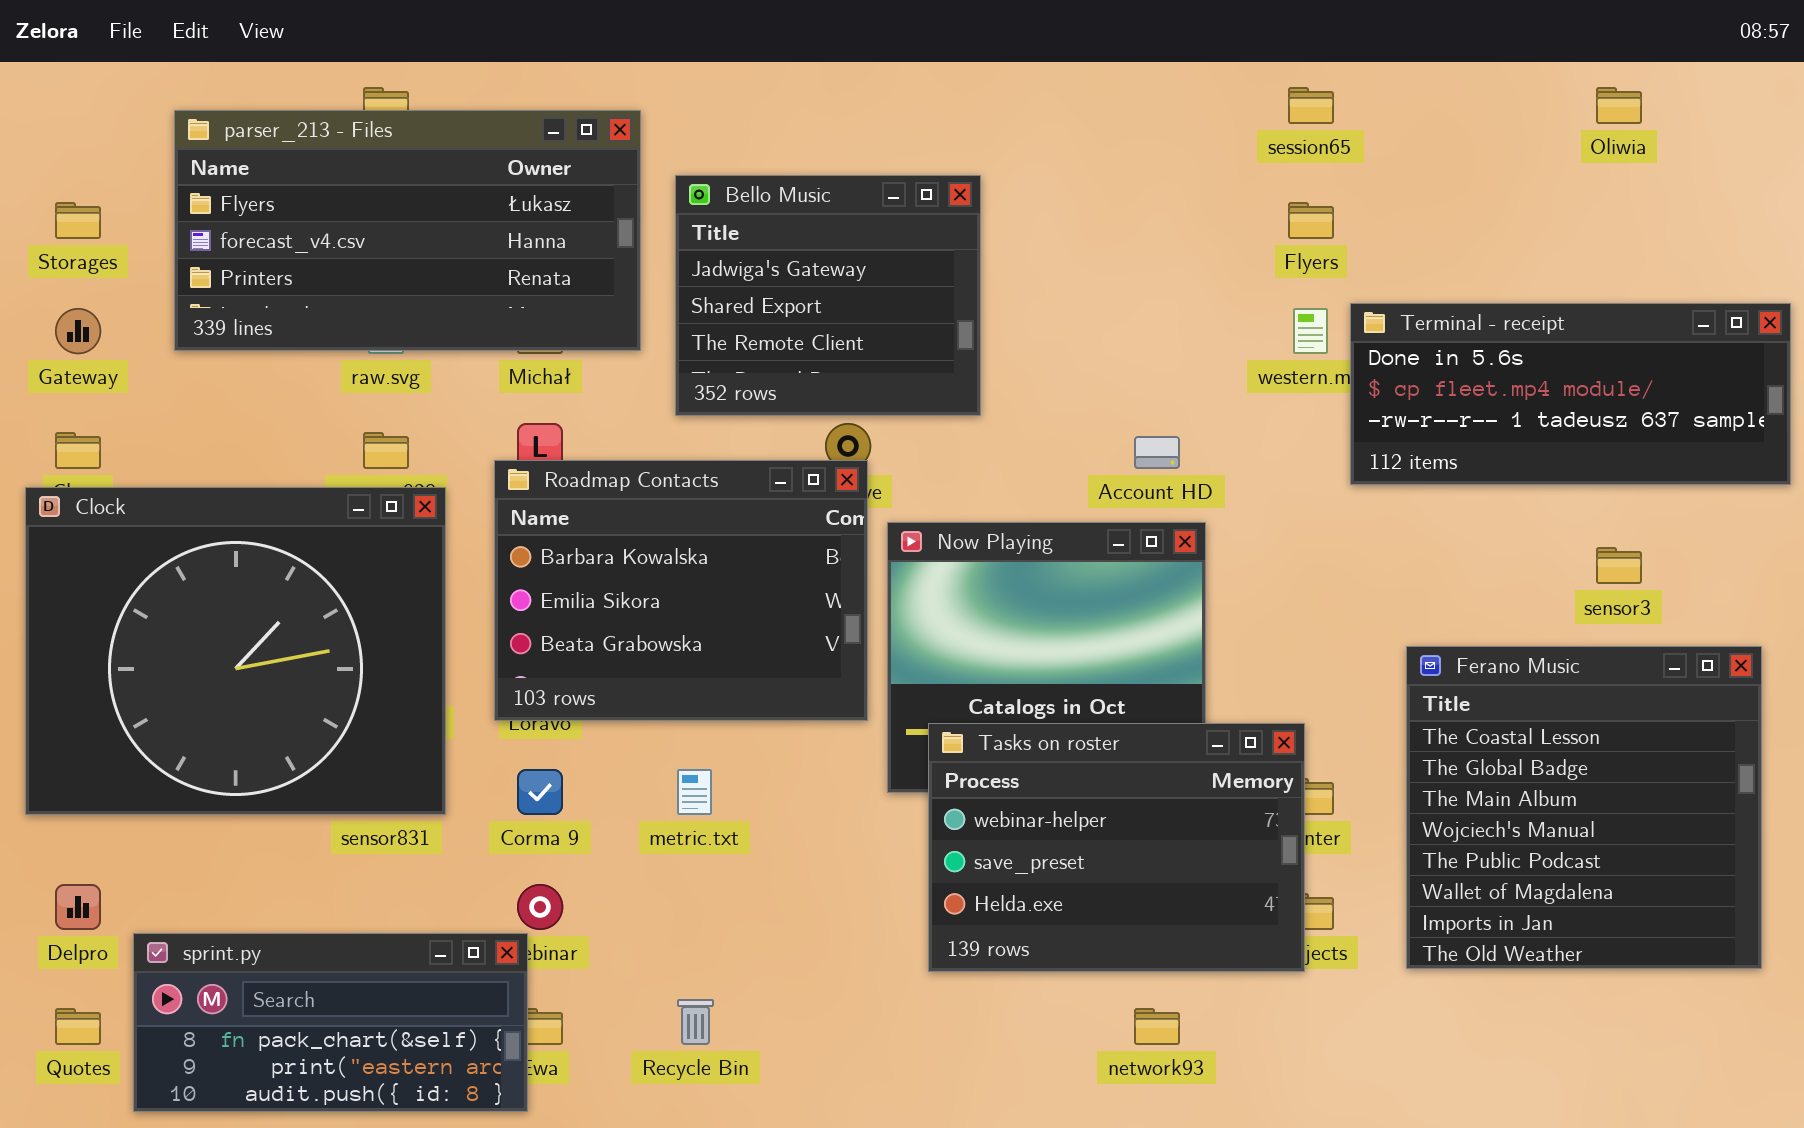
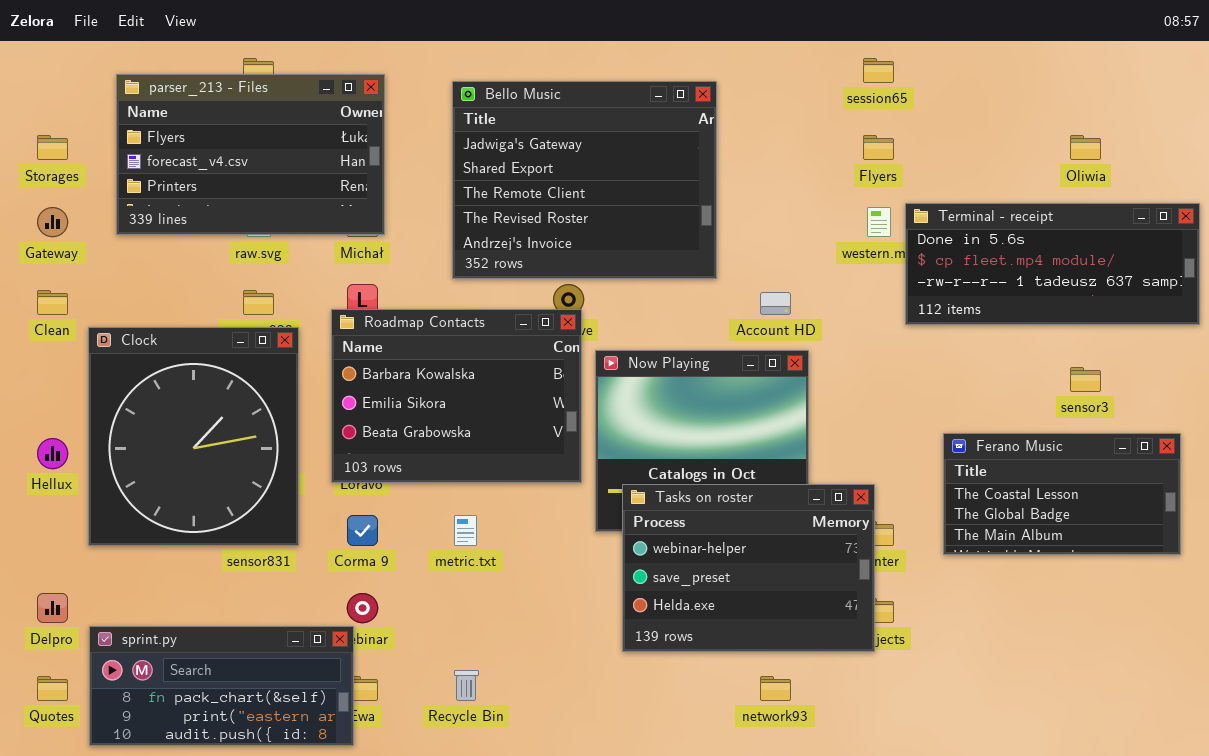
Oliwia: [1596,87,1642,124] -> [1070,135,1101,160], moved
parser_213 - Files: [174,110,641,351] -> [116,74,385,235], resized
Bello Music: [675,175,981,416] -> [452,81,717,279], resized
Clock: [25,487,446,815] -> [88,327,299,546], resized
Ferano Music: [1406,646,1762,969] -> [943,433,1181,555], resized

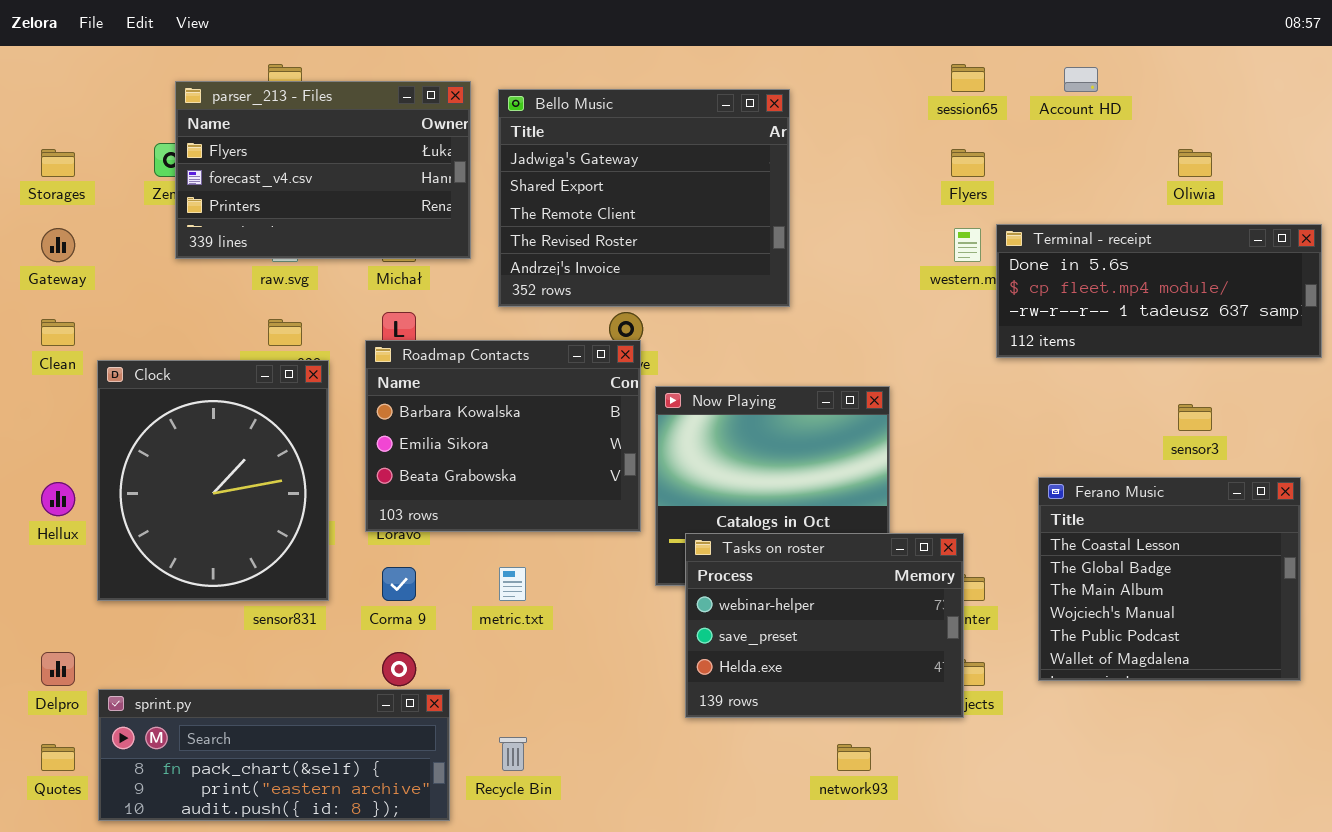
parser_213 - Files: [116,74,385,235] -> [175,81,471,259], moved
Account HD: [760,292,791,315] -> [1064,67,1098,92], moved
Ferano Music: [943,433,1181,555] -> [1038,477,1301,681], resized
sprint.py: [89,626,354,746] -> [98,689,450,821], resized

